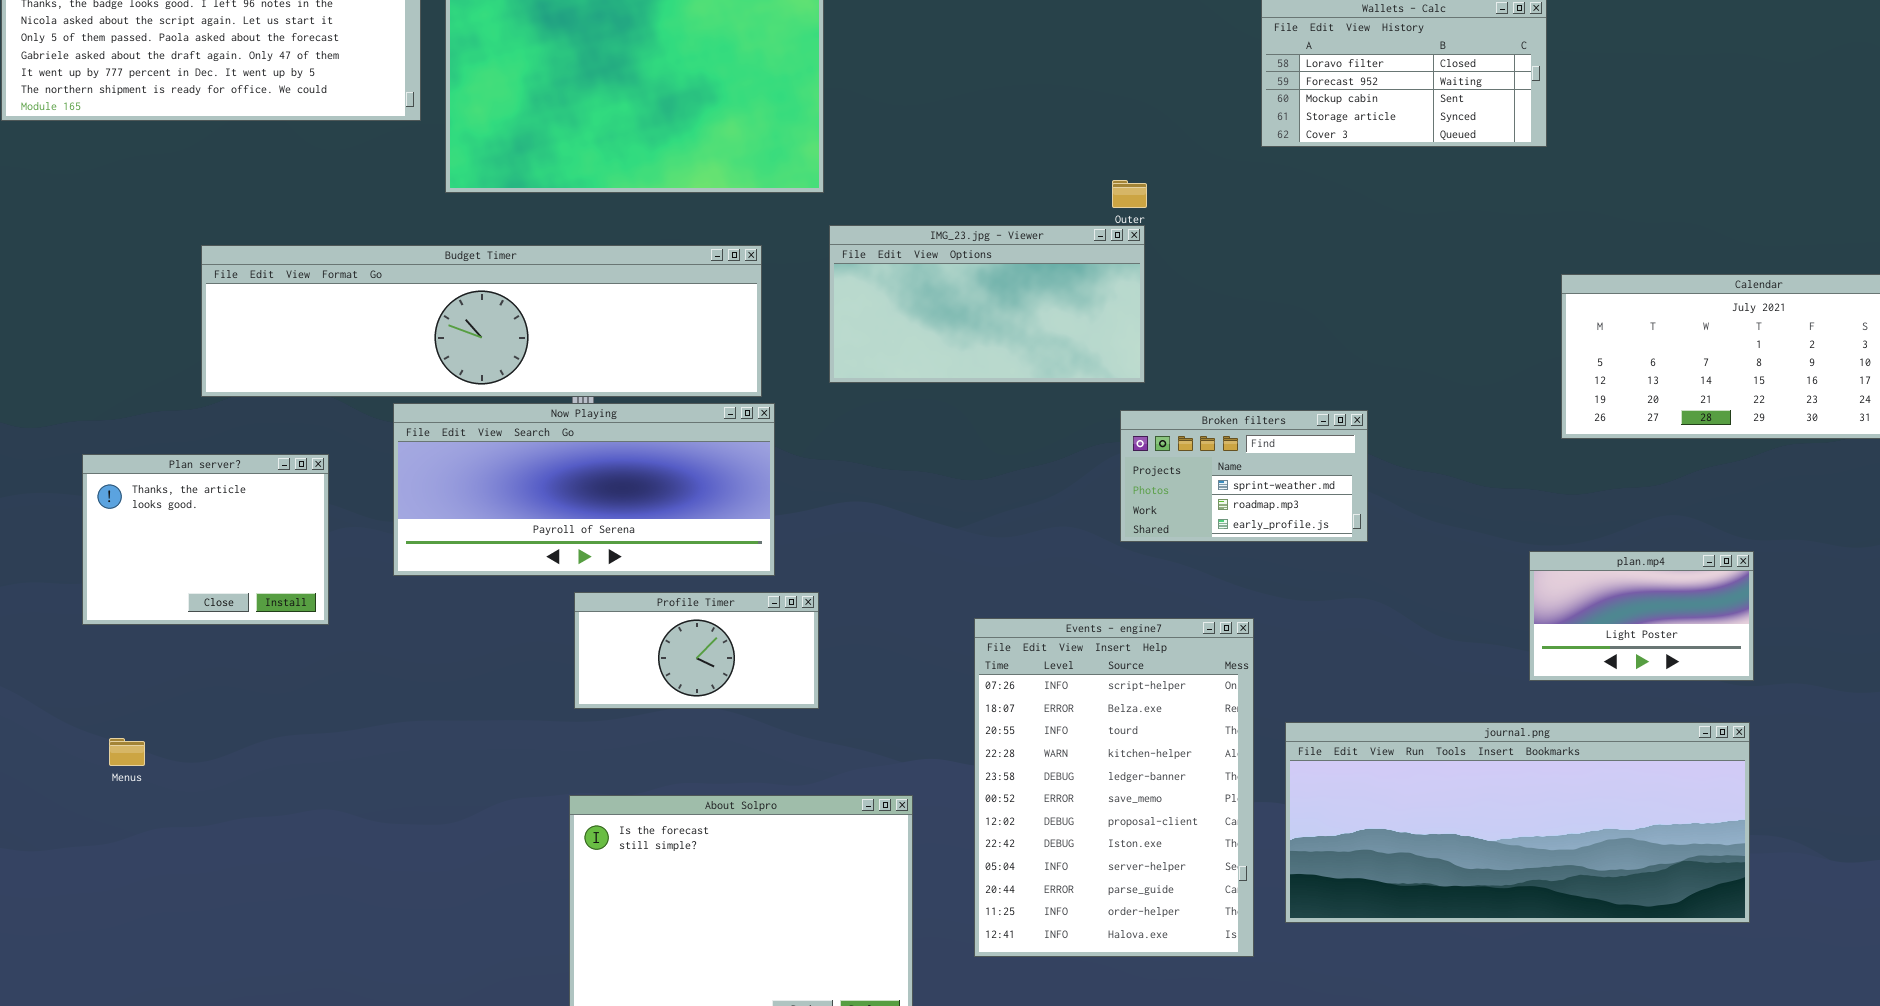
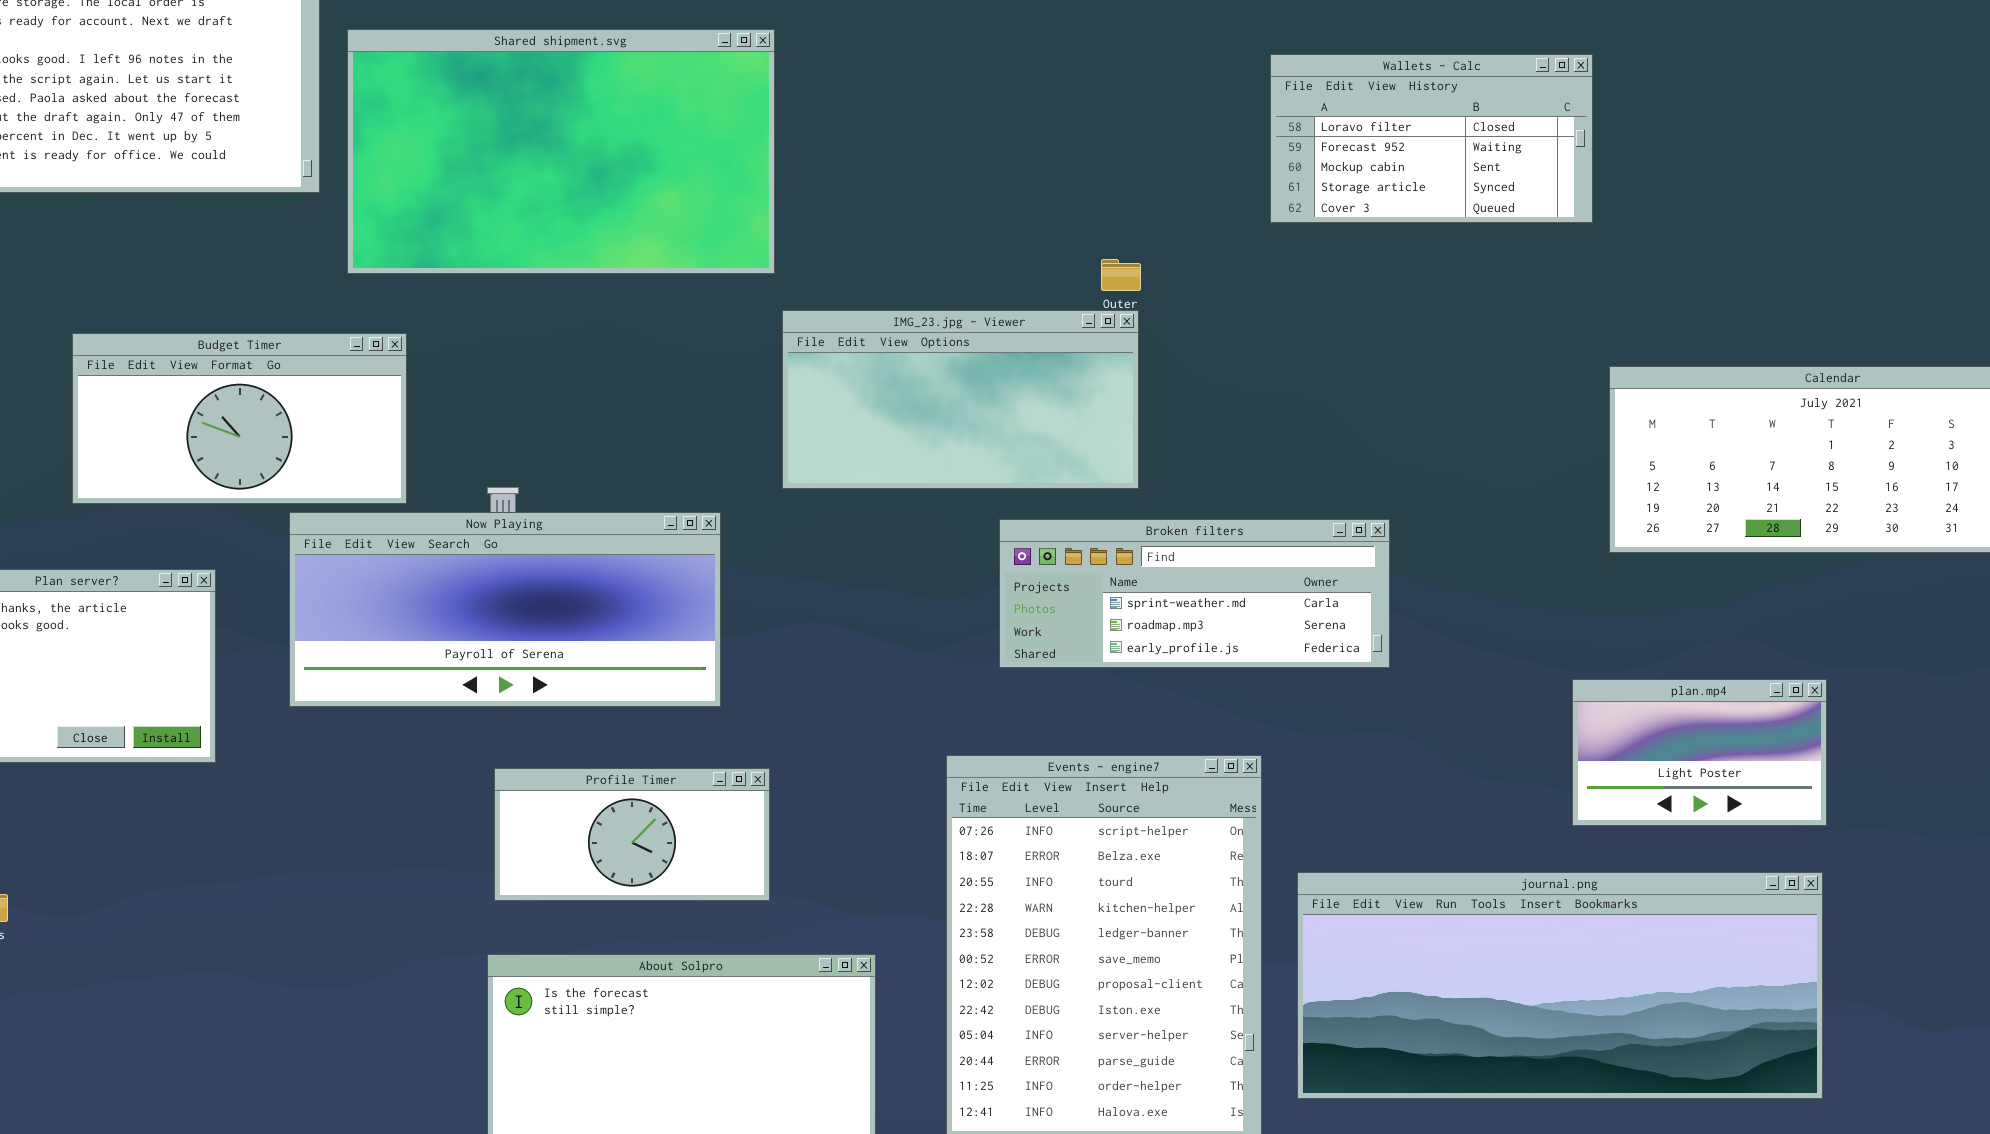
Budget Timer: [201,245,762,397] -> [72,333,407,504], resized
Broken filters: [1120,410,1368,542] -> [999,519,1390,668], resized
Profile Timer: [574,592,819,709] -> [494,768,770,901], moved

